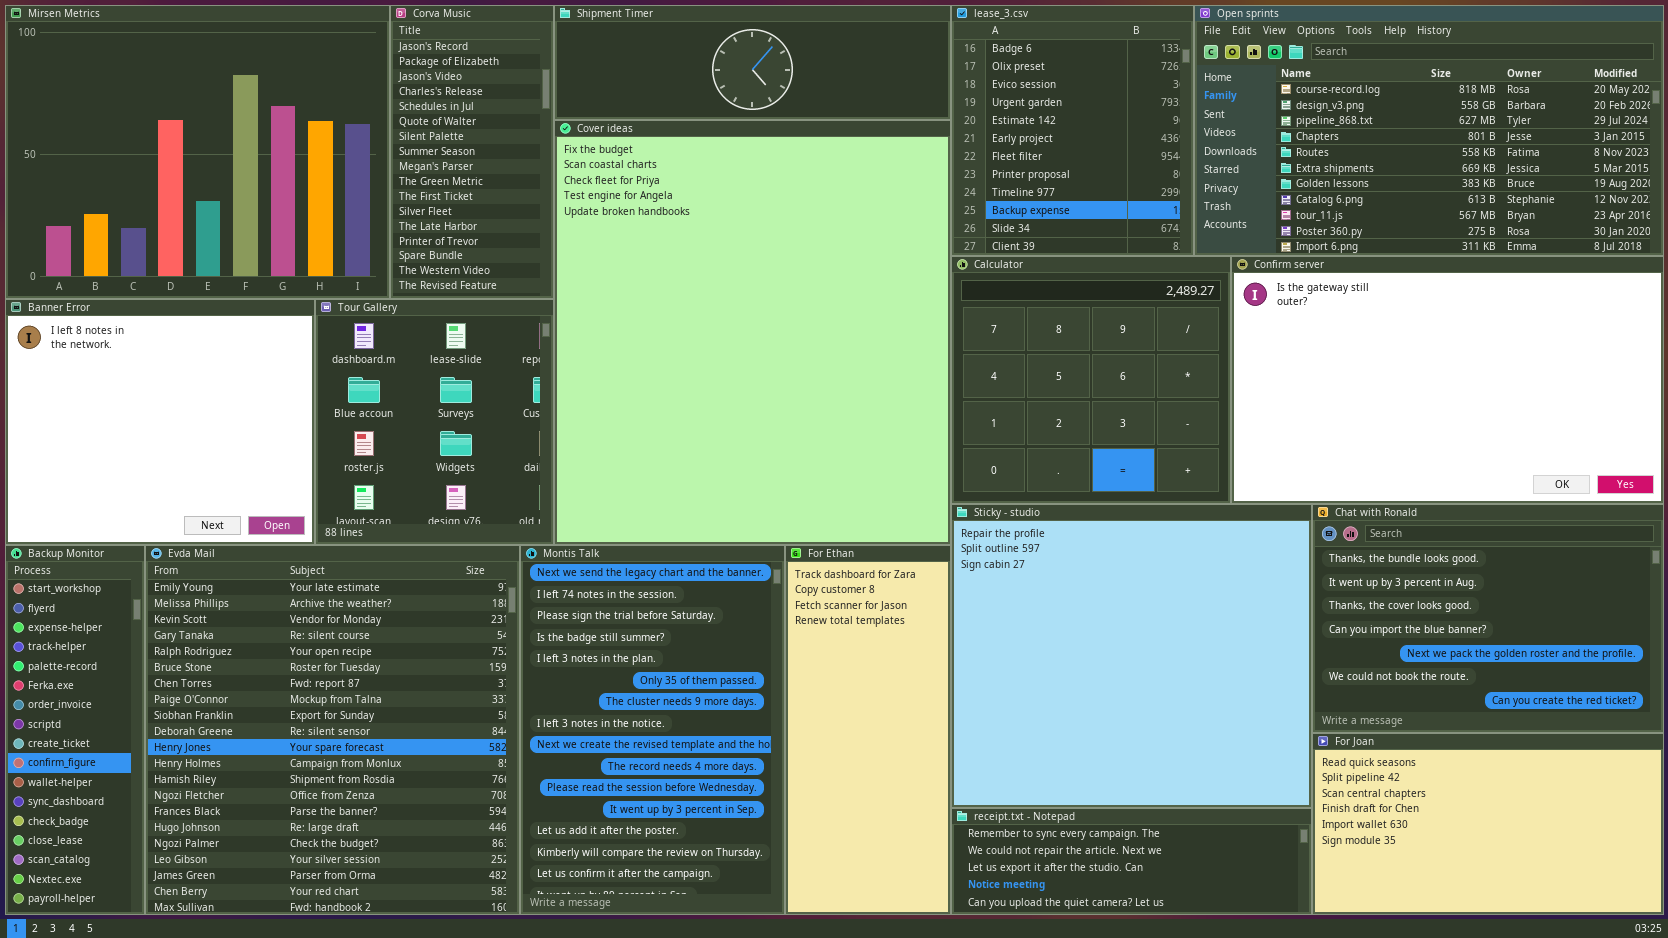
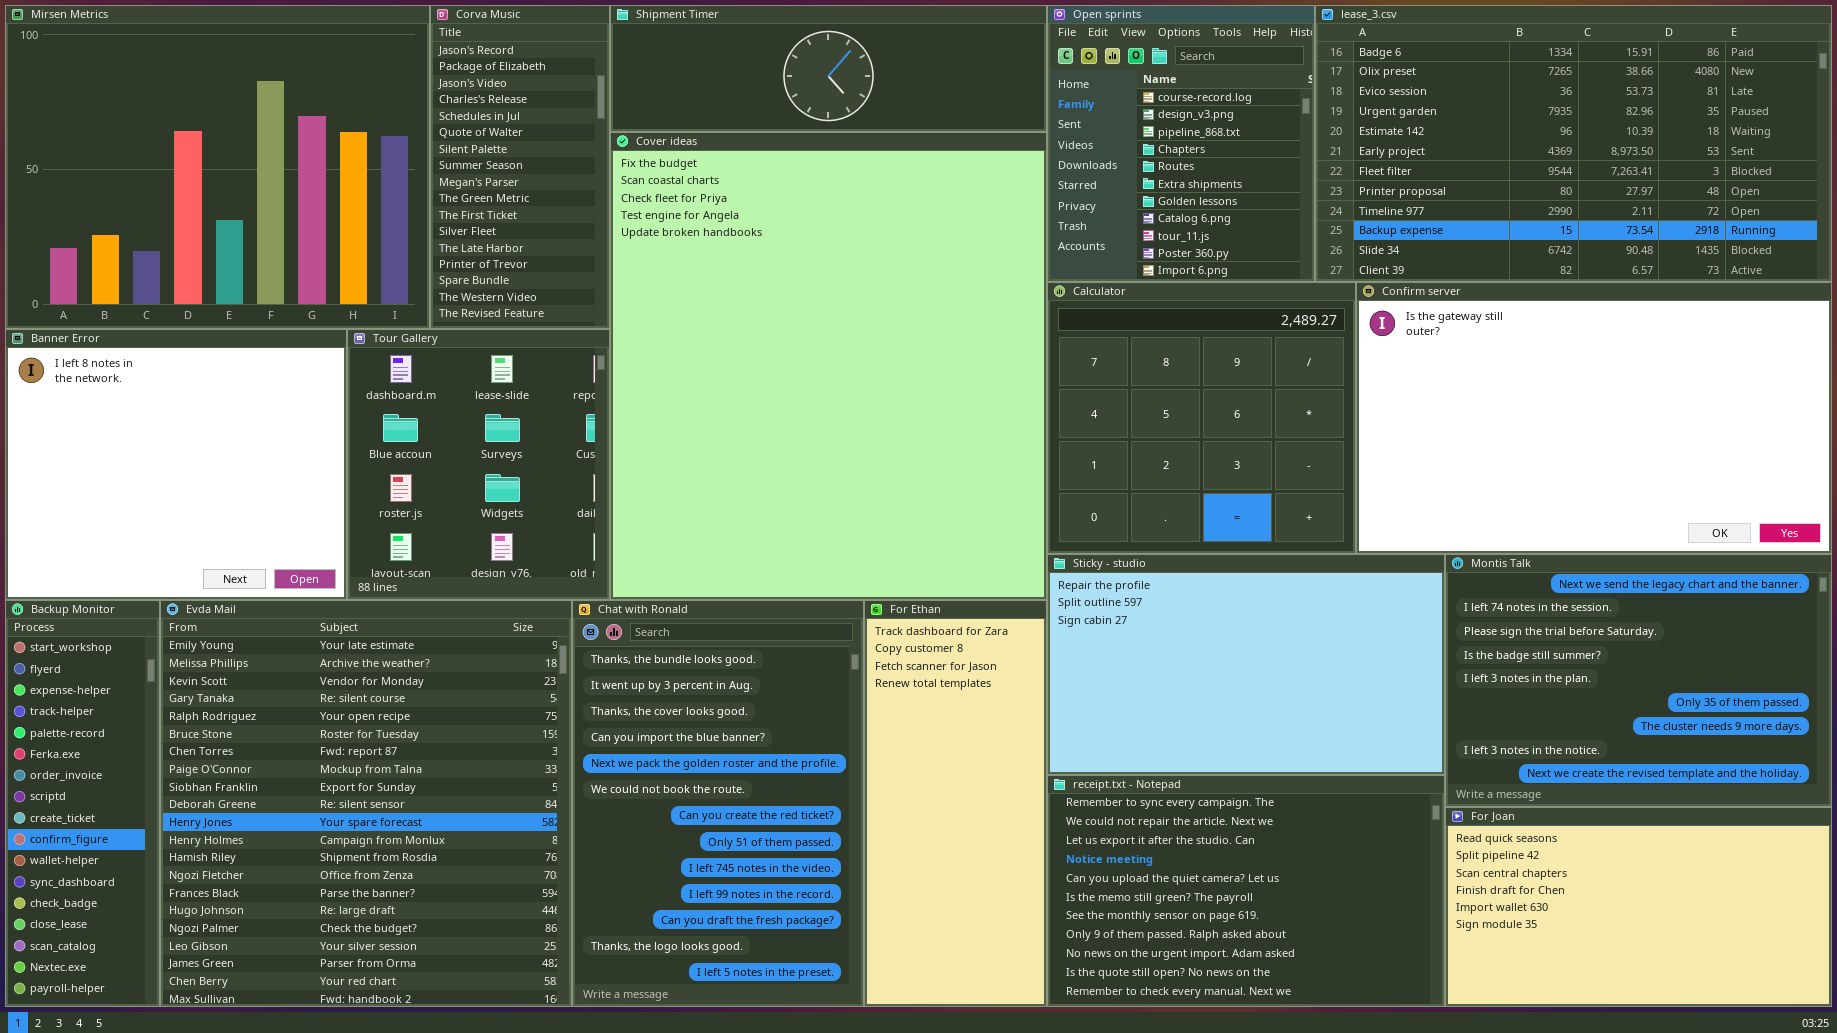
lease_3.csv: [951,5,1194,256] -> [1315,5,1832,282], moved, resized
Open sprints: [1194,5,1664,256] -> [1047,5,1315,282], moved, resized
Sticky - studio: [951,504,1312,808] -> [1047,554,1445,775], resized
Chat with Ronald: [1312,504,1664,733] -> [572,600,864,1007], moved, resized
Montis Talk: [520,545,785,915] -> [1445,554,1832,807], moved, resized
receipt.txt - Notepad: [951,808,1312,915] -> [1047,775,1445,1007], resized

